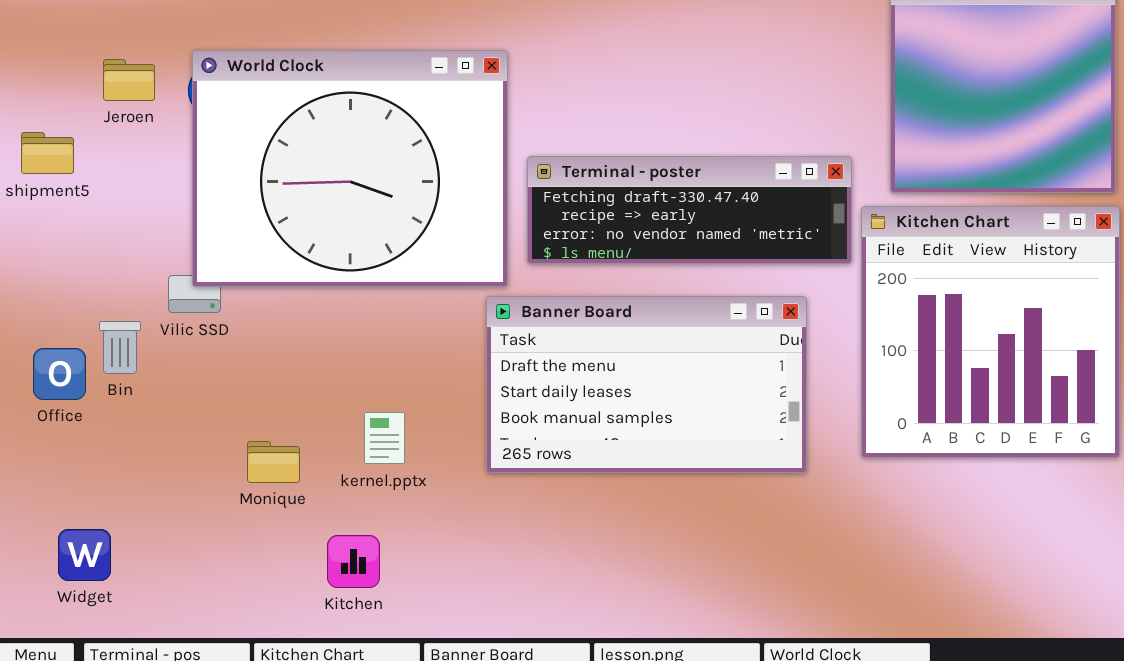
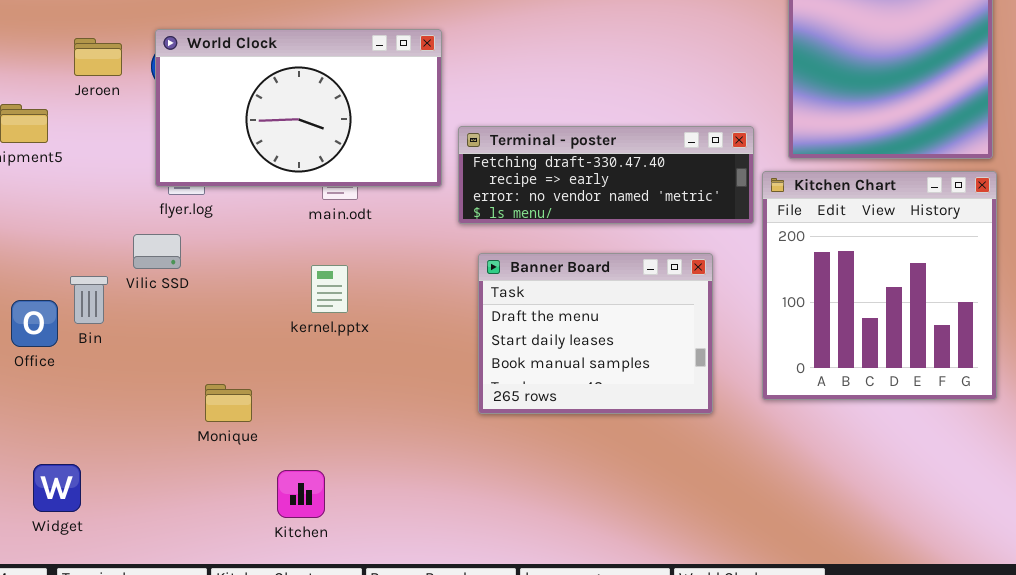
World Clock: [192,50,508,287] -> [155,29,442,187], resized
Banner Board: [486,296,807,473] -> [478,253,713,414], resized
kernel.pptx: [364,412,405,464] -> [311,265,348,313], moved

